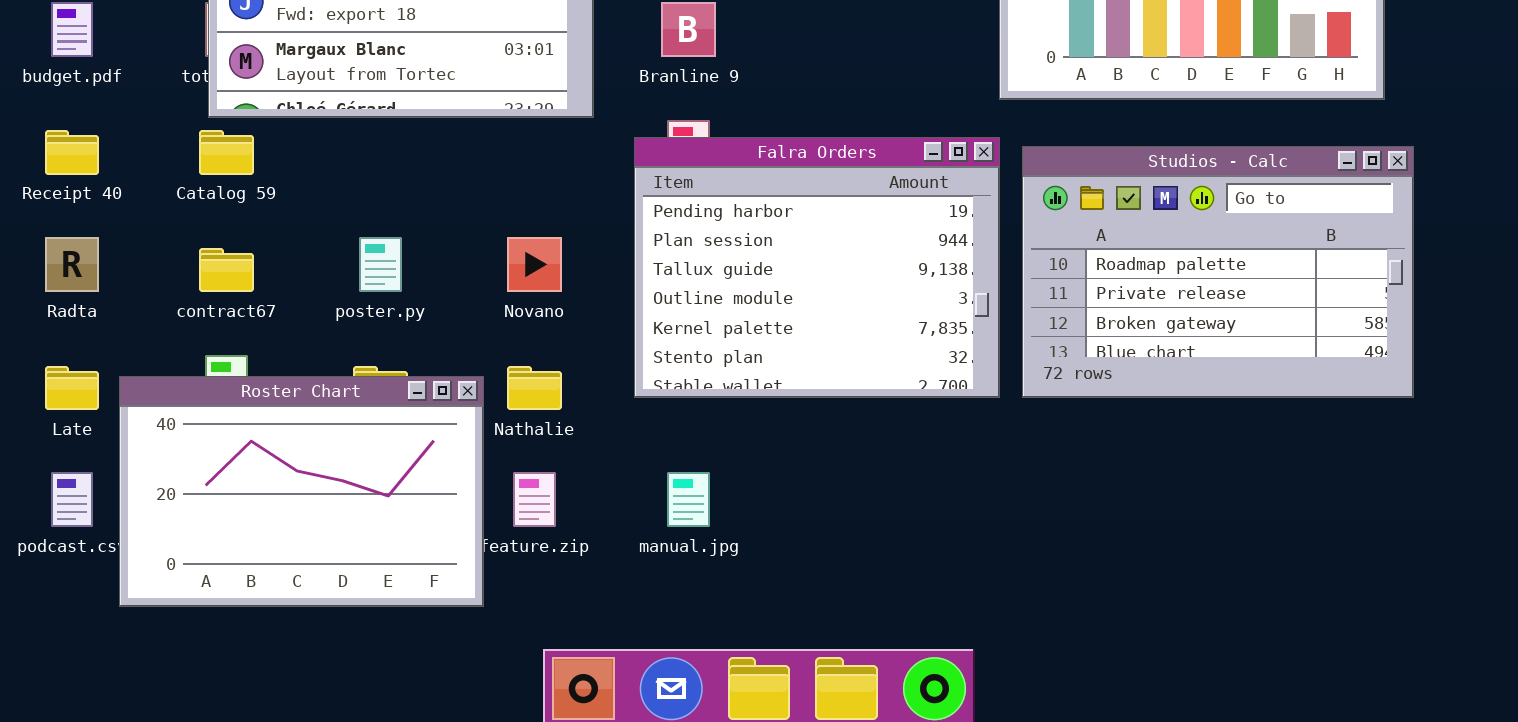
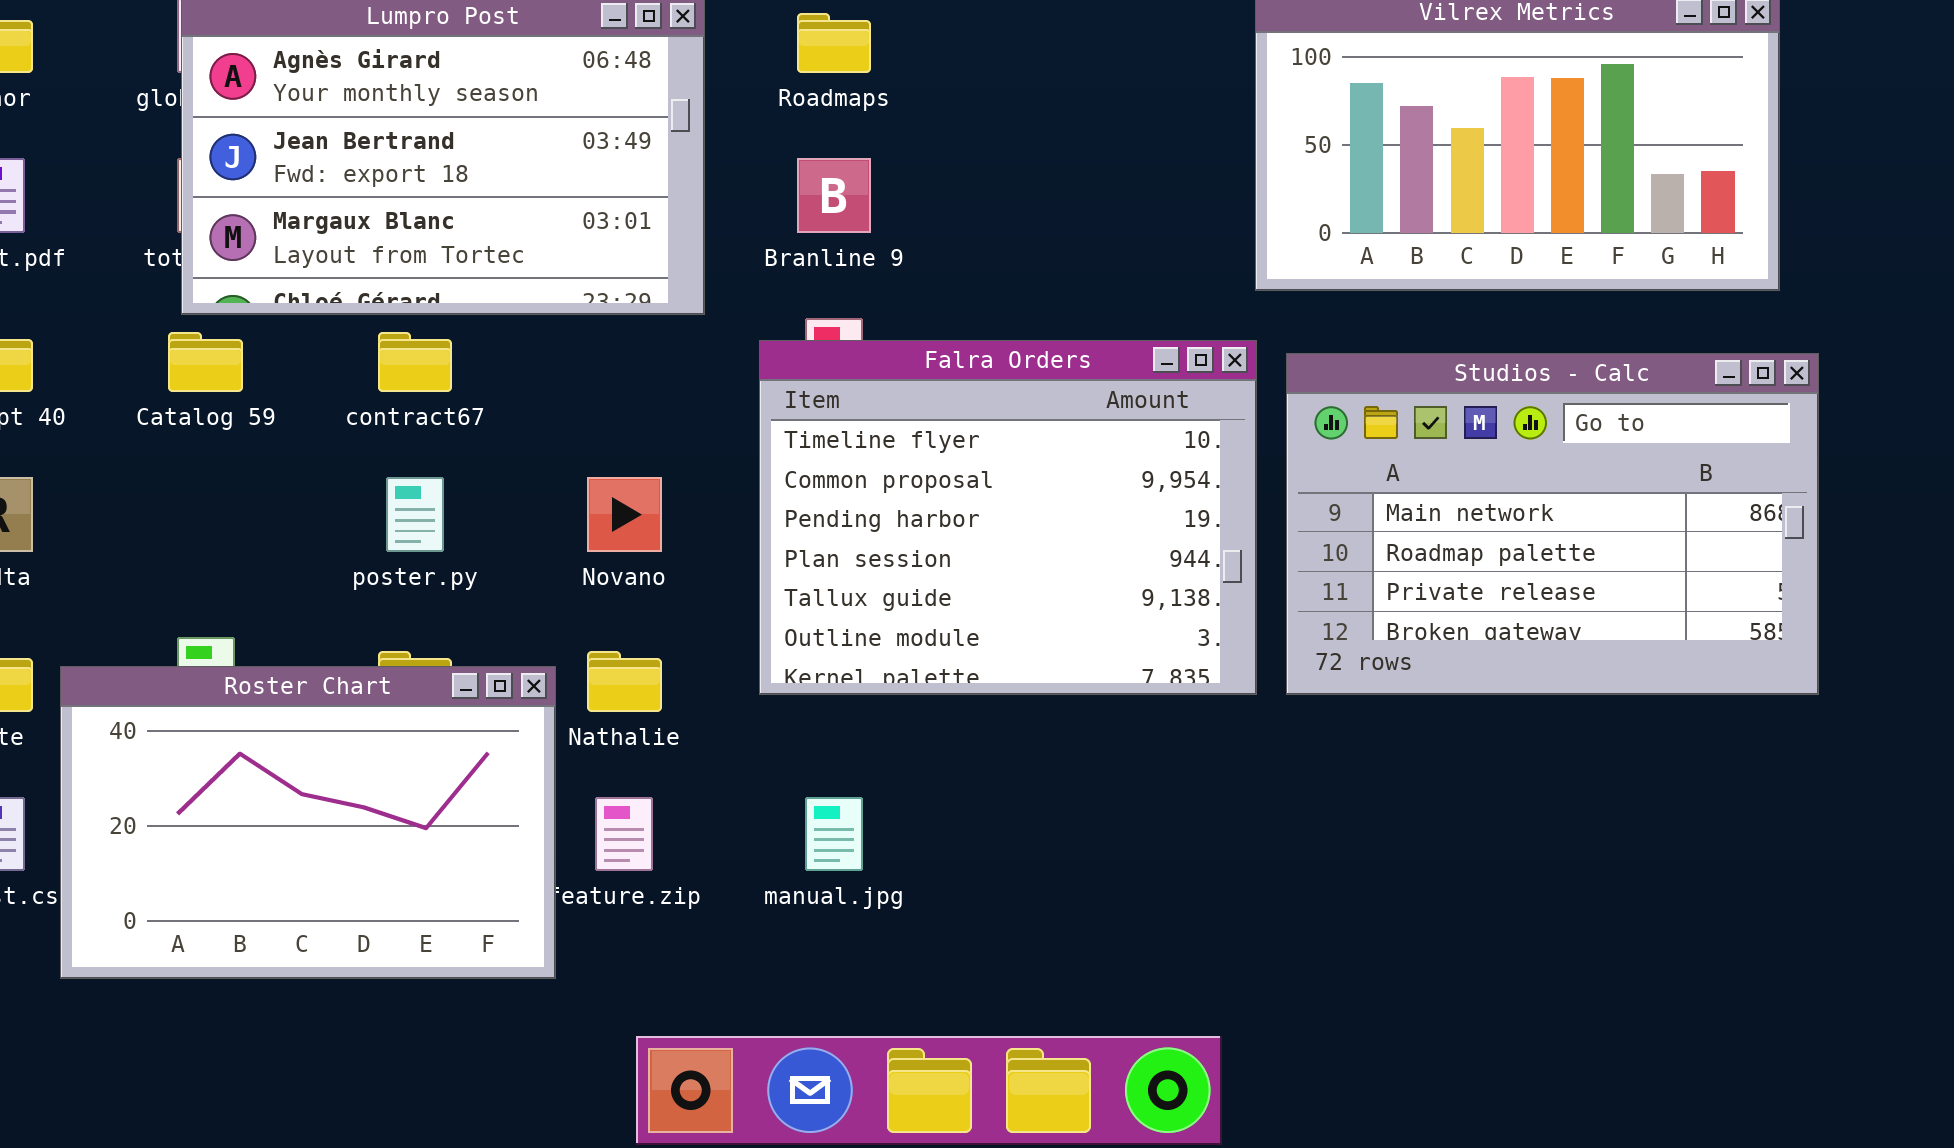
Falra Orders: [634,137,1000,398] -> [759,340,1257,695], scrolled up 2 rows
Studios - Calc: [1022,146,1414,398] -> [1286,353,1819,695], scrolled up 1 row
contract67: [199,248,254,292] -> [378,332,452,392], moved

